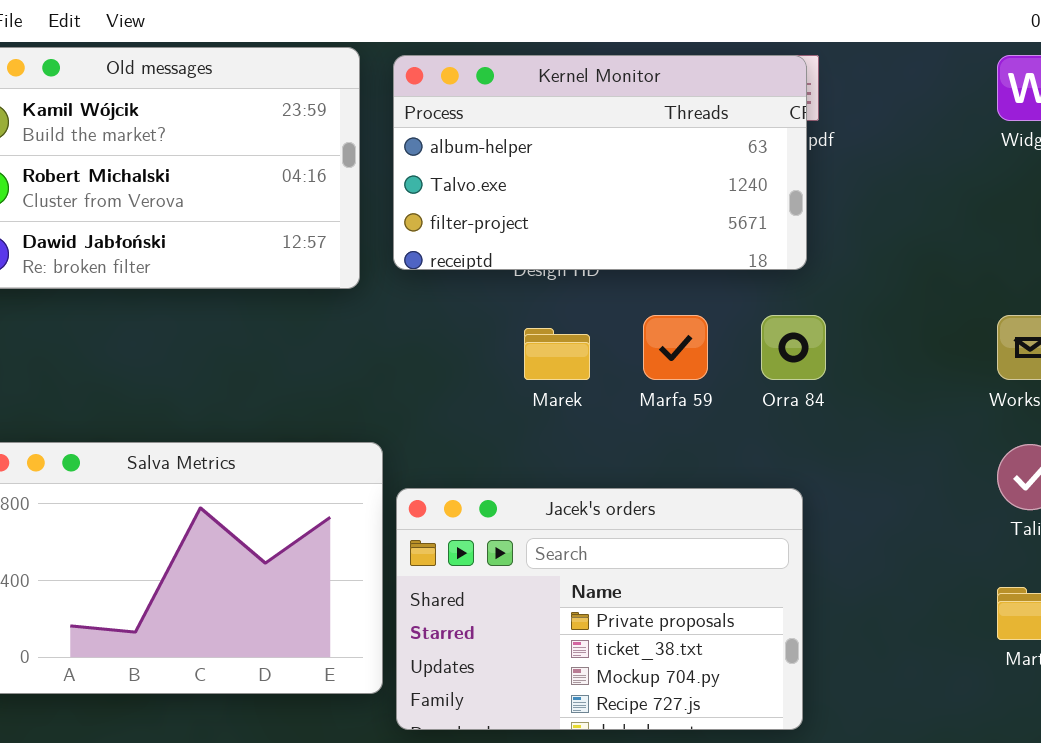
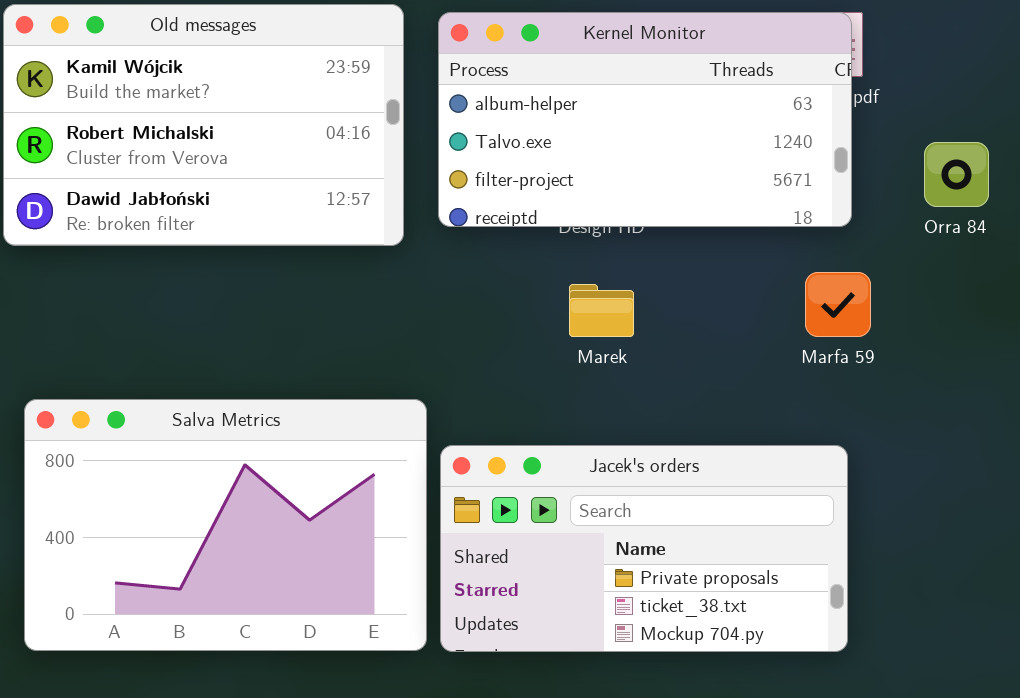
Marfa 59: [643,315,708,380] -> [805,272,871,337], moved
Orra 84: [761,315,826,380] -> [924,142,989,207], moved
Jacek's orders: [396,488,803,730] -> [440,445,848,652], resized

